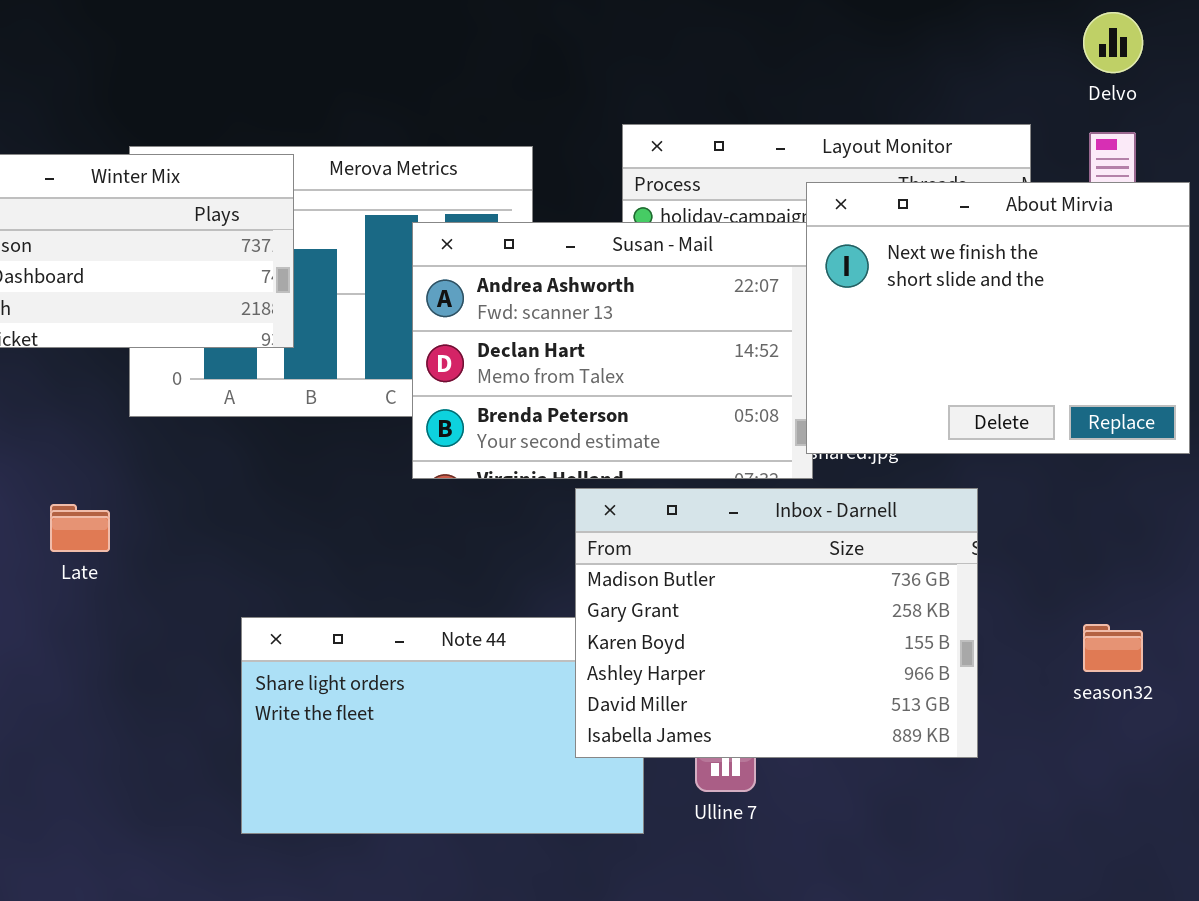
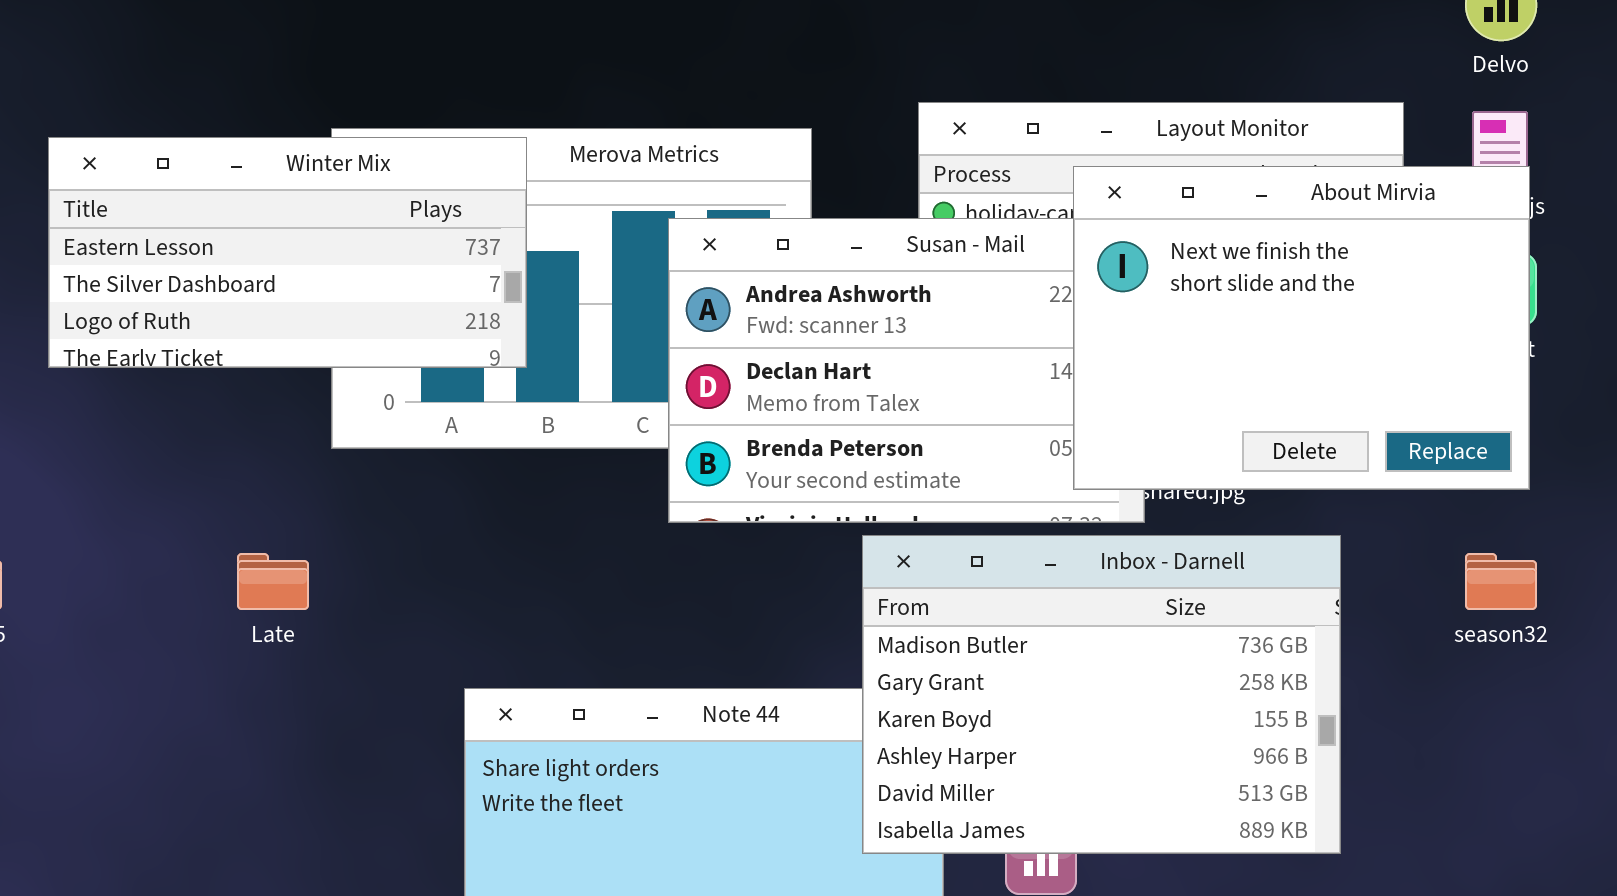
About Mirvia: [806,182,1190,454] -> [1073,166,1530,490], moved
season32: [1083,624,1143,672] -> [1465,553,1537,610], moved

